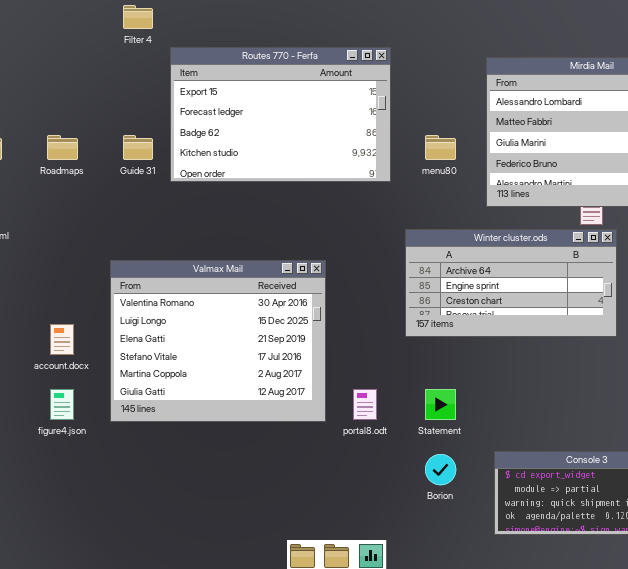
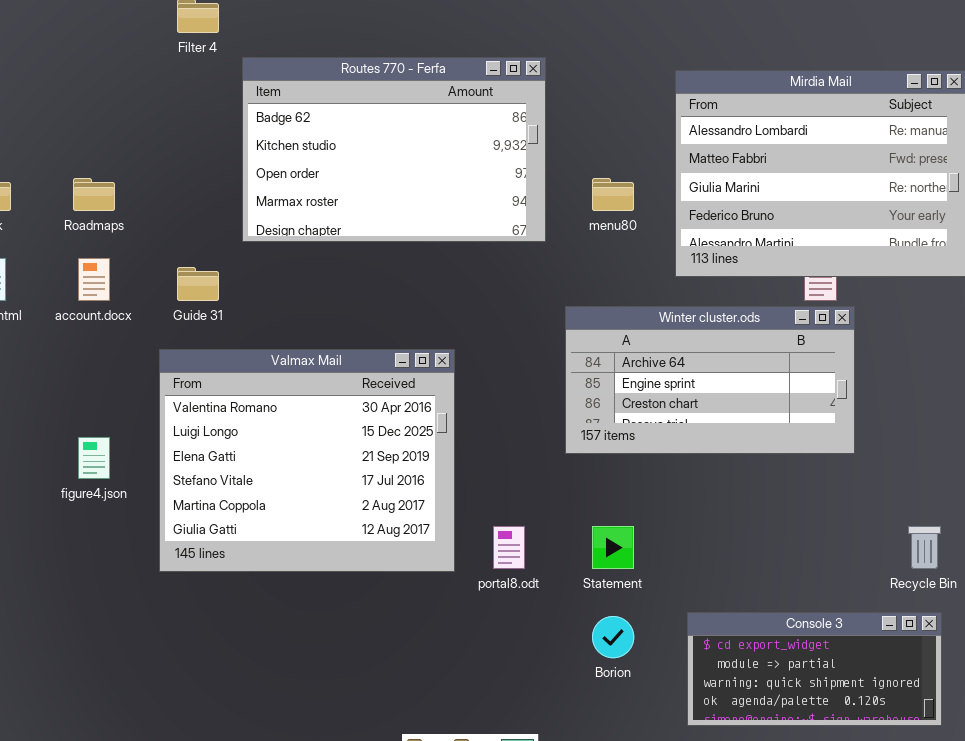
Routes 770 - Ferfa: [170,47,391,182] -> [242,57,546,242], scrolled down 2 rows
Guide 31: [123,135,153,160] -> [177,267,219,301], moved
account.docx: [50,324,74,355] -> [78,258,110,301], moved
figure4.json: [50,389,74,420] -> [78,437,110,479], moved

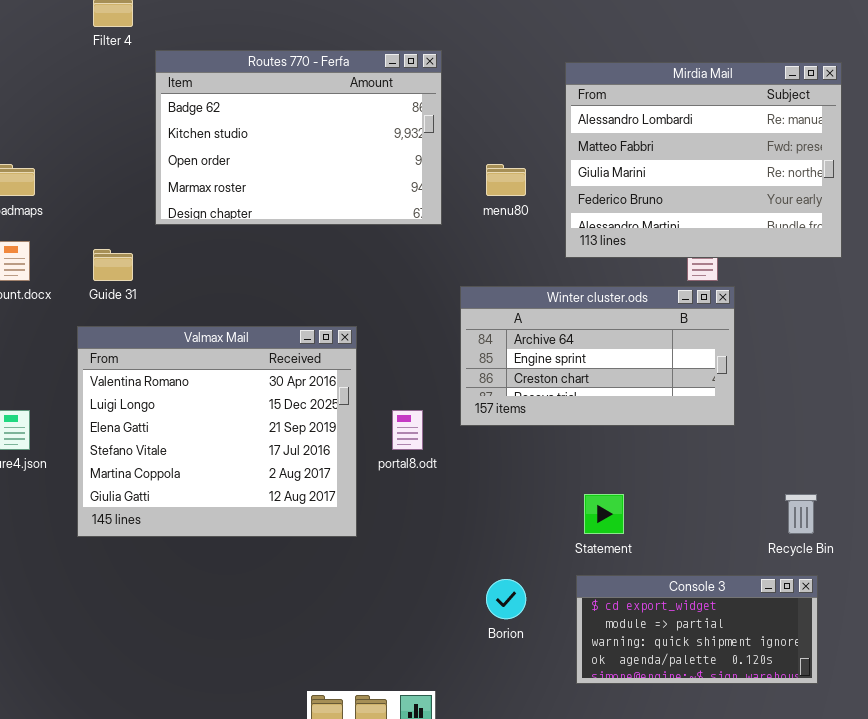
portal8.odt: [493,526,525,569] -> [392,410,423,450], moved
Statement: [592,526,634,569] -> [584,494,624,534], moved

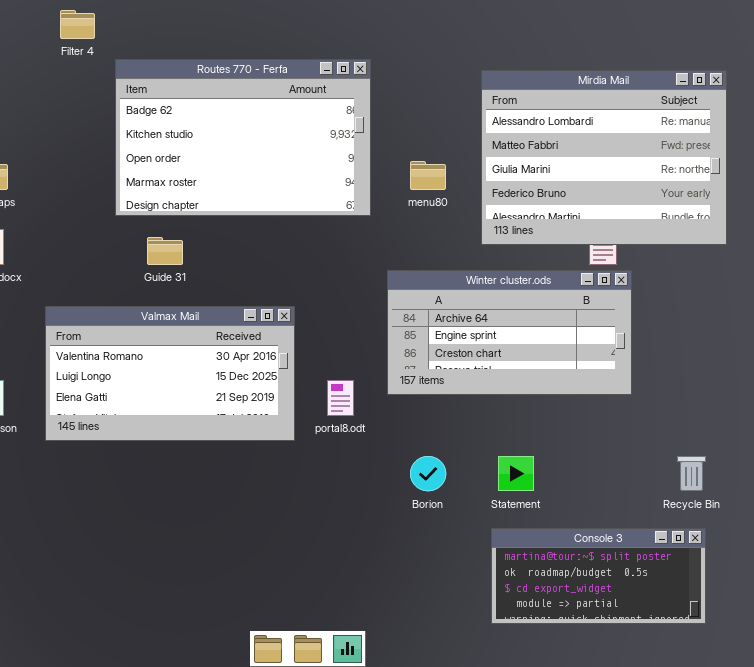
Guide 31: [93,249,133,281] -> [147,237,183,265], moved
Valmax Mail: [77,326,357,537] -> [45,306,295,441], resized
Console 3: [576,575,818,684] -> [491,528,706,624], scrolled up 2 rows
Borion: [486,579,526,619] -> [410,456,446,491], moved

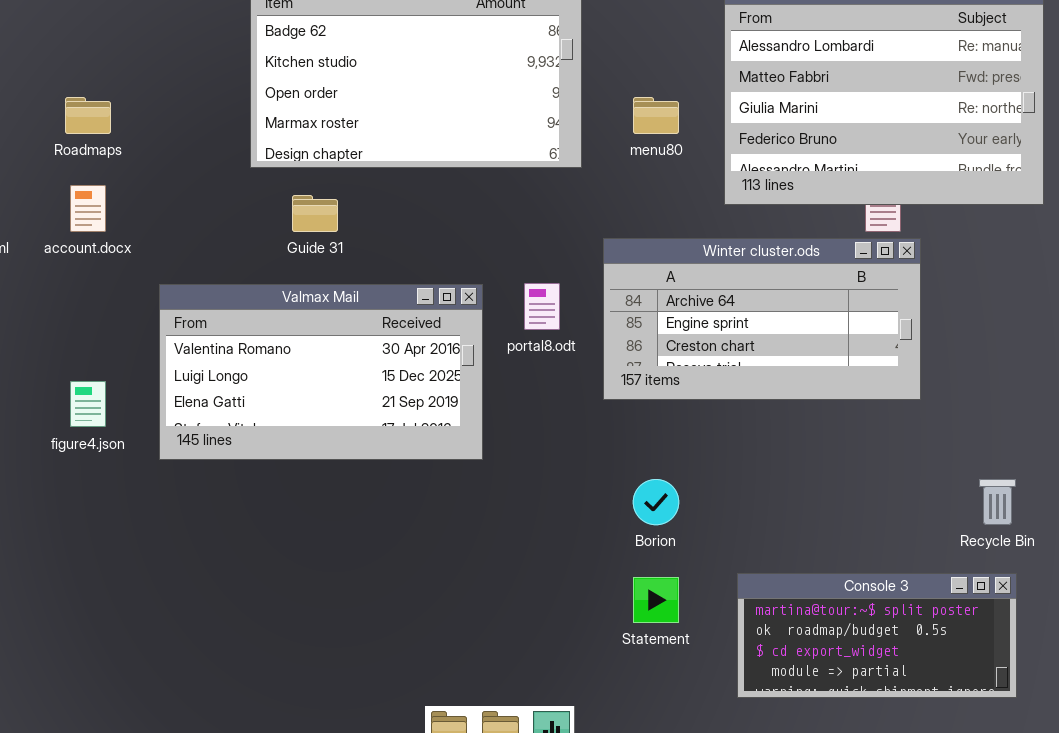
portal8.odt: [327,380,354,416] -> [524,283,560,330], moved
Statement: [498,456,534,491] -> [633,577,679,623], moved

